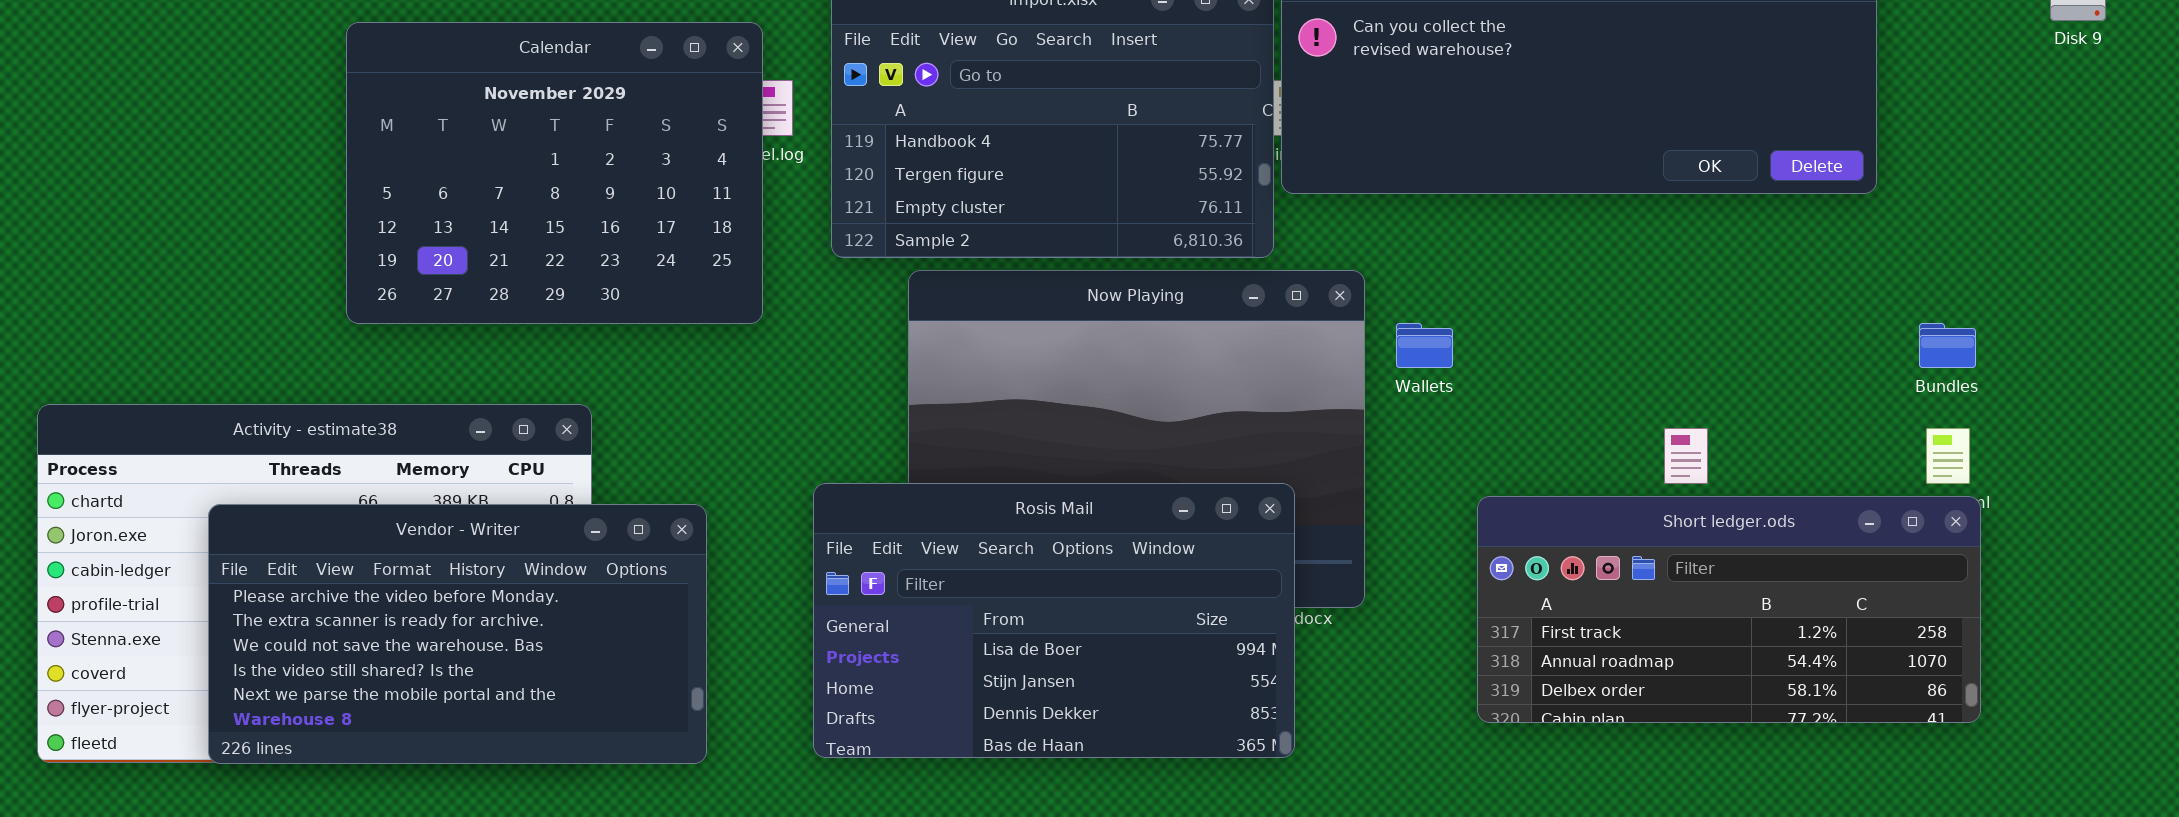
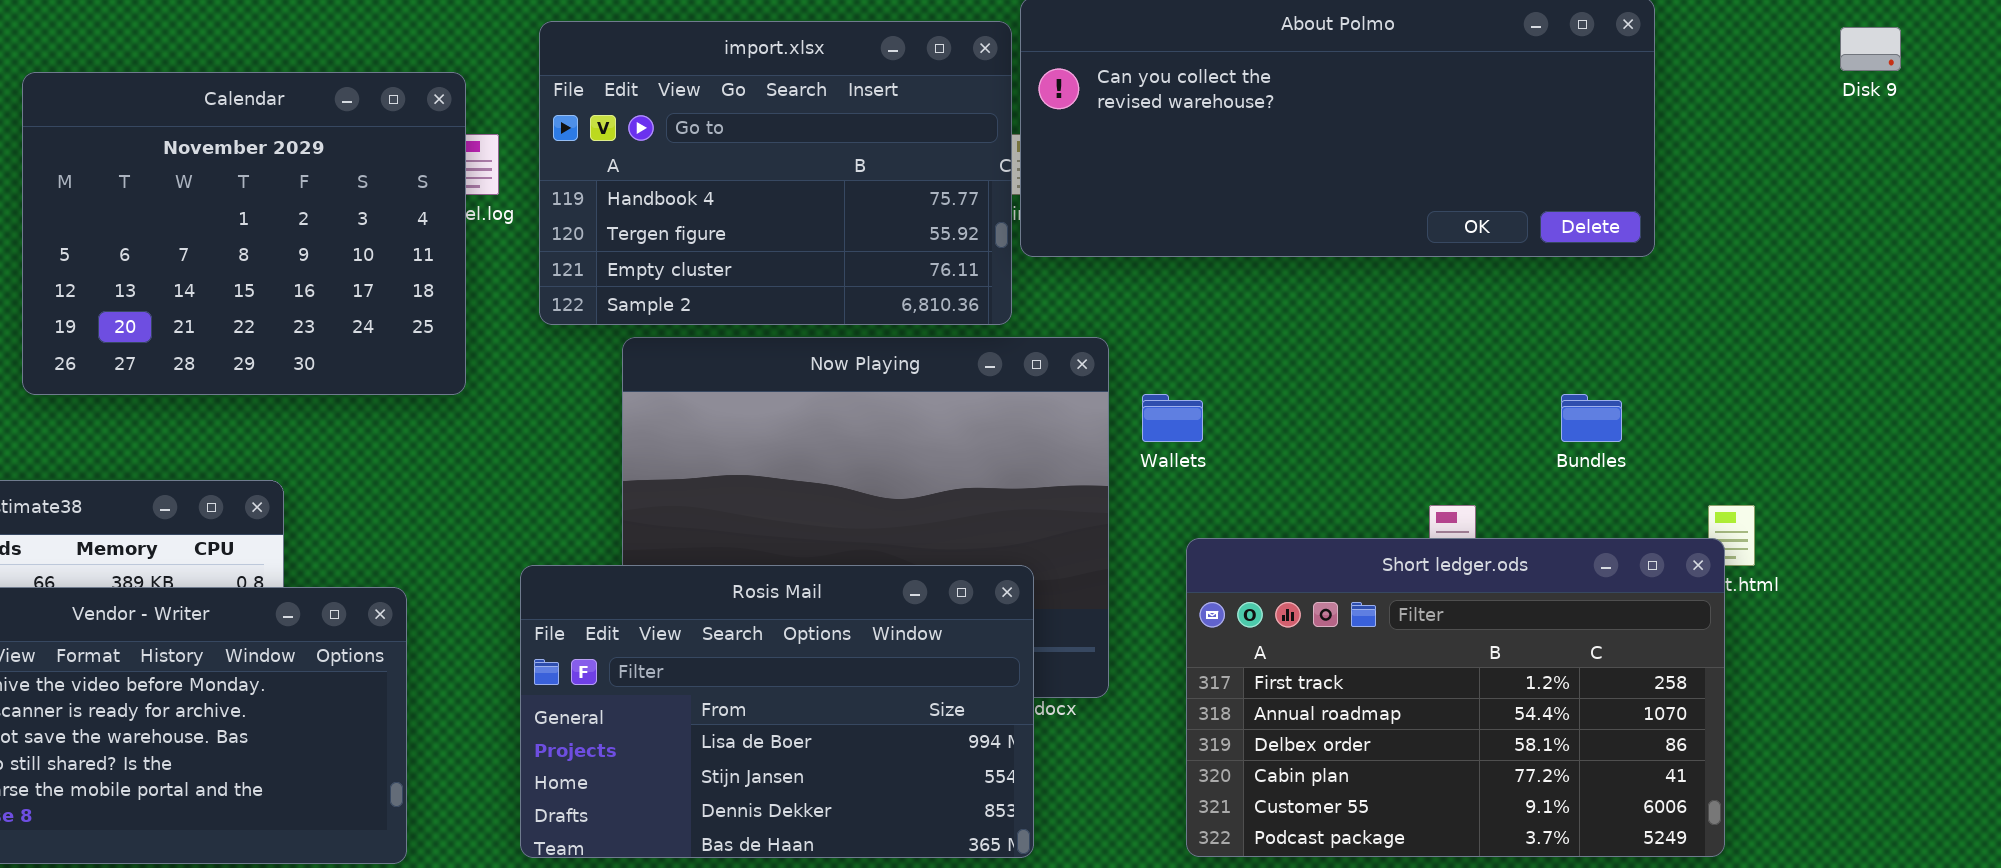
Bundles: [1919,323,1976,368] -> [1561,394,1622,442], moved
Short ledger.ods: [1477,496,1981,723] -> [1186,538,1725,857], moved, resized

